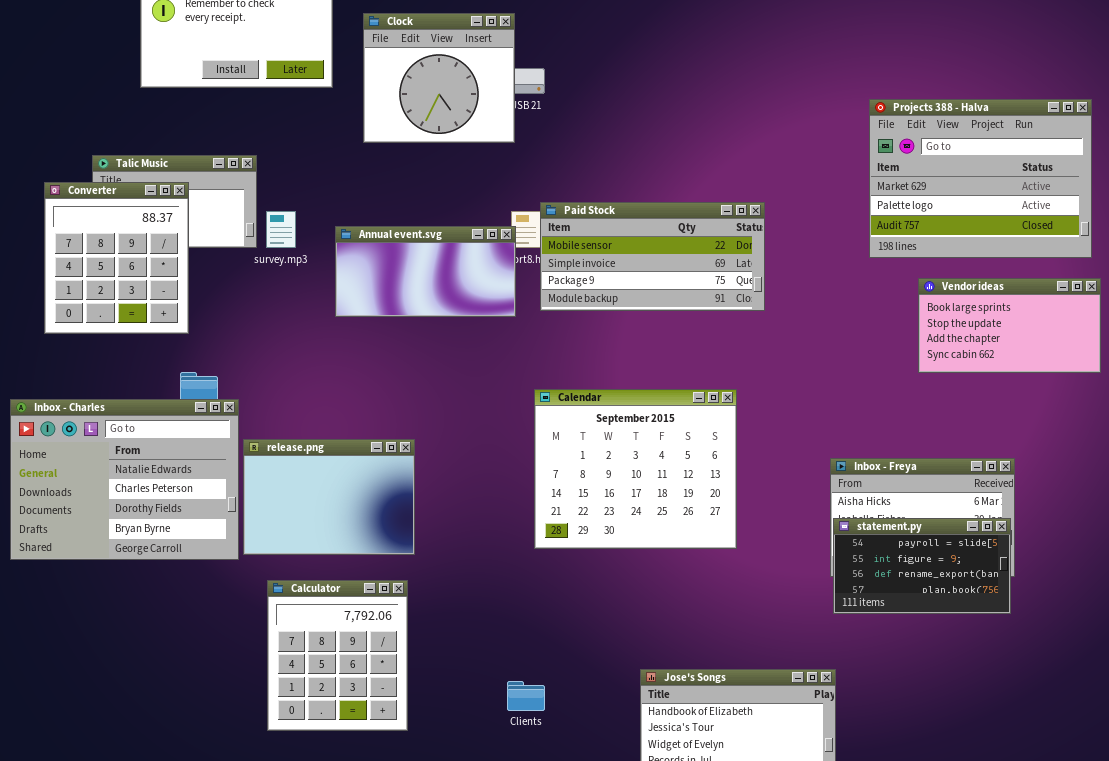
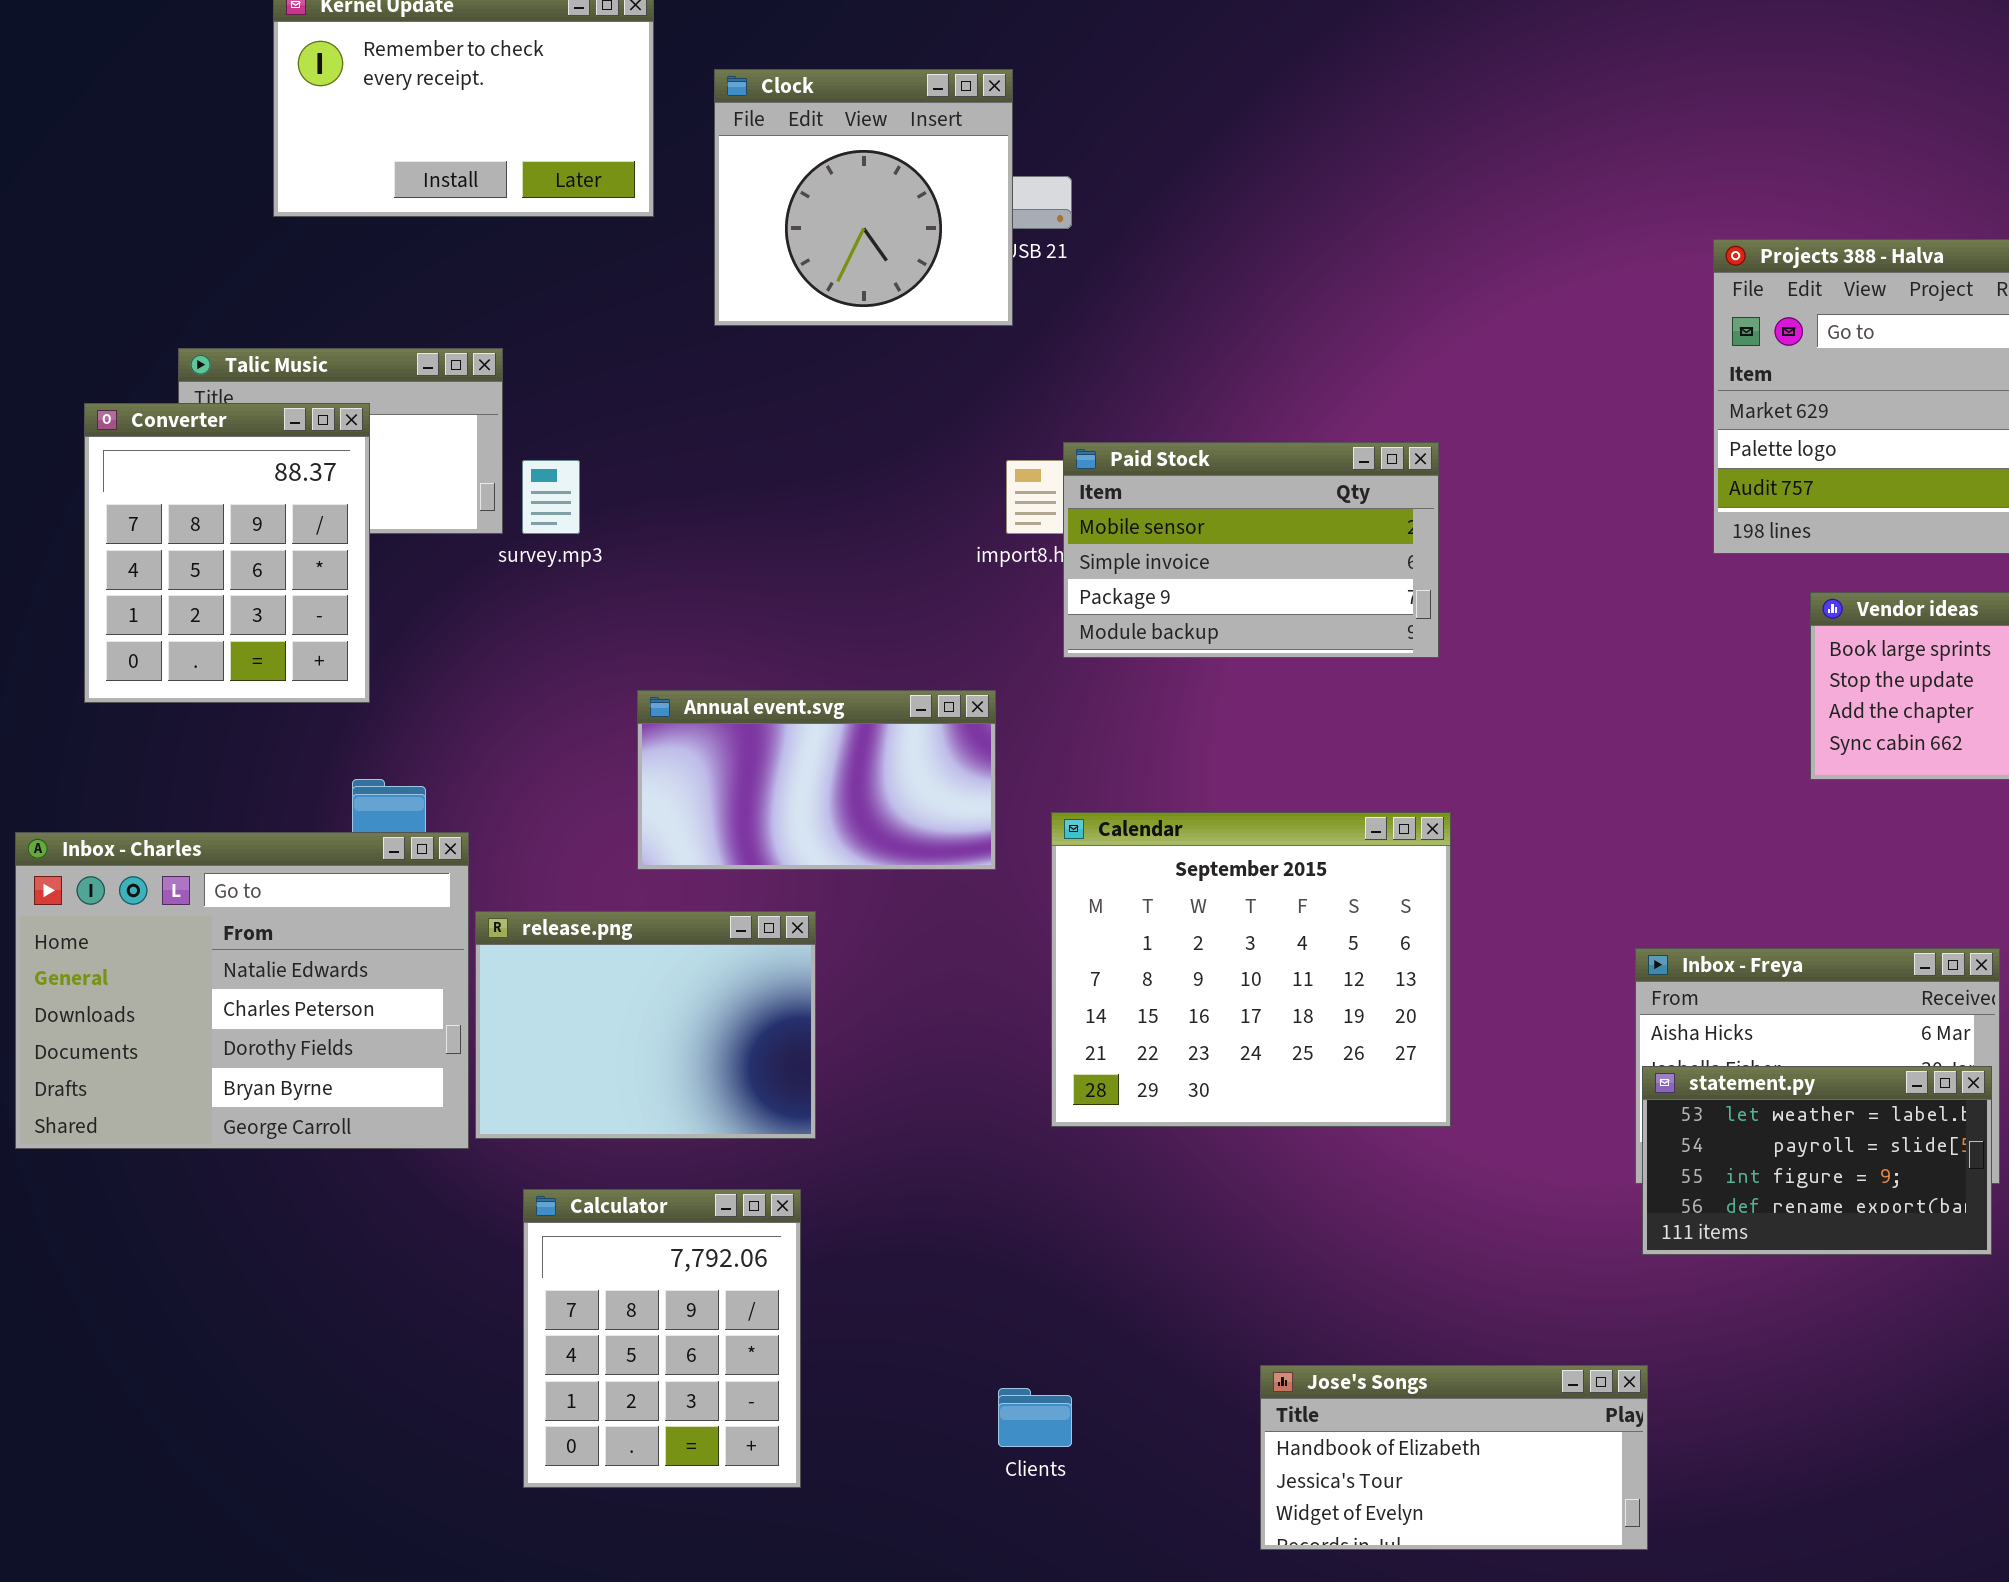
Paid Stock: [540,202,765,311] -> [1063,442,1439,658], resized
Annual event.svg: [335,226,516,317] -> [637,690,996,870], moved
statement.py: [833,518,1011,614] -> [1642,1066,1992,1255], scrolled up 1 row

